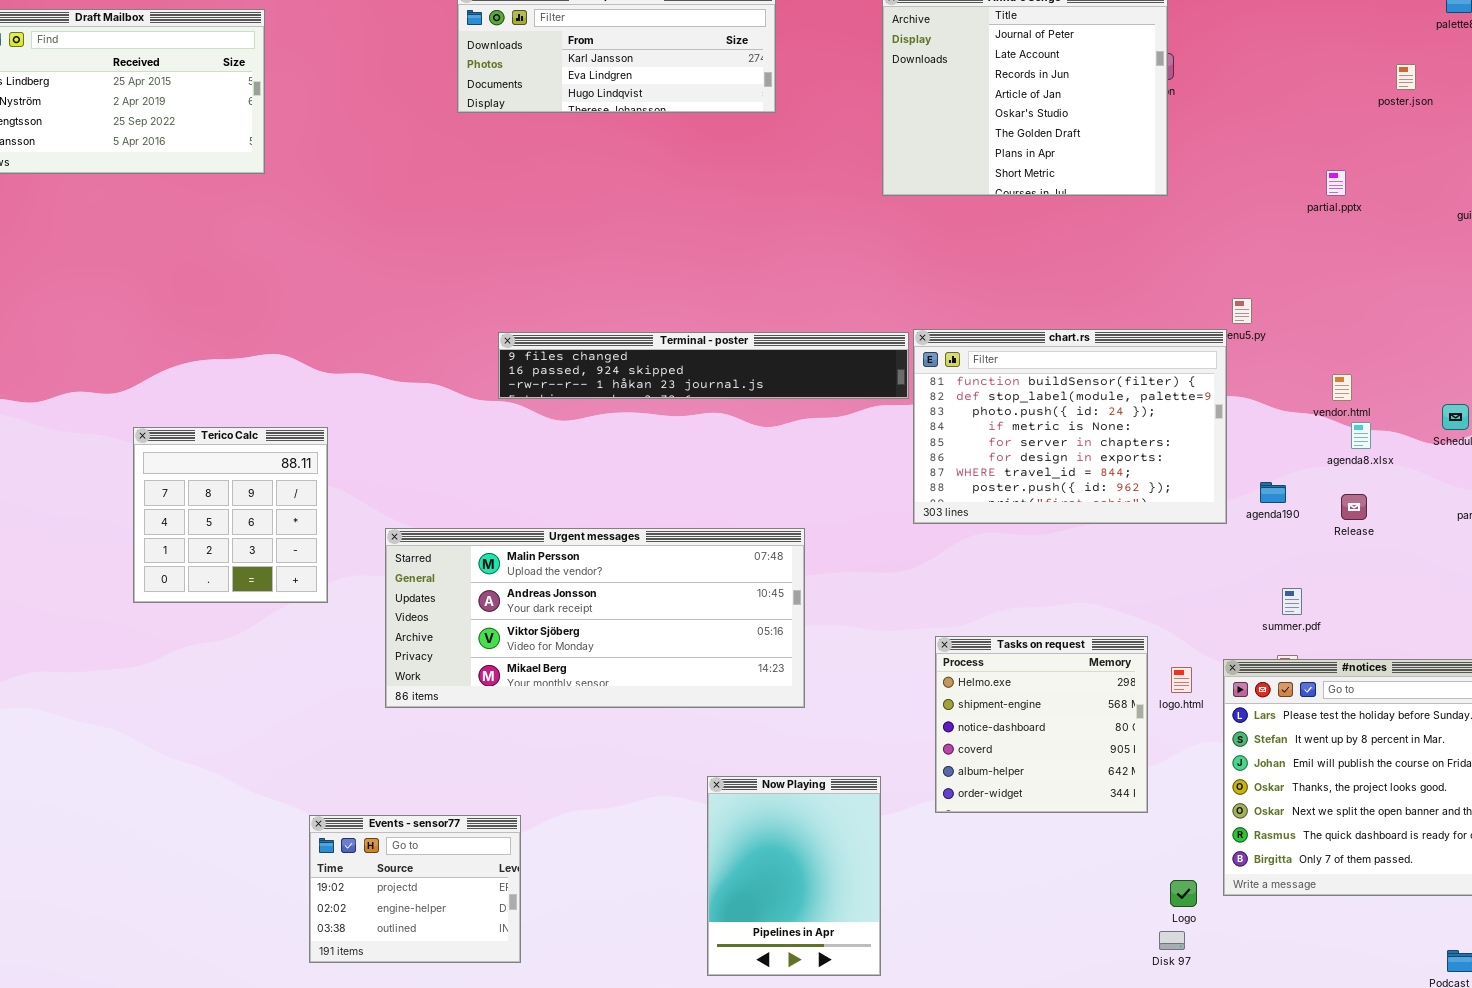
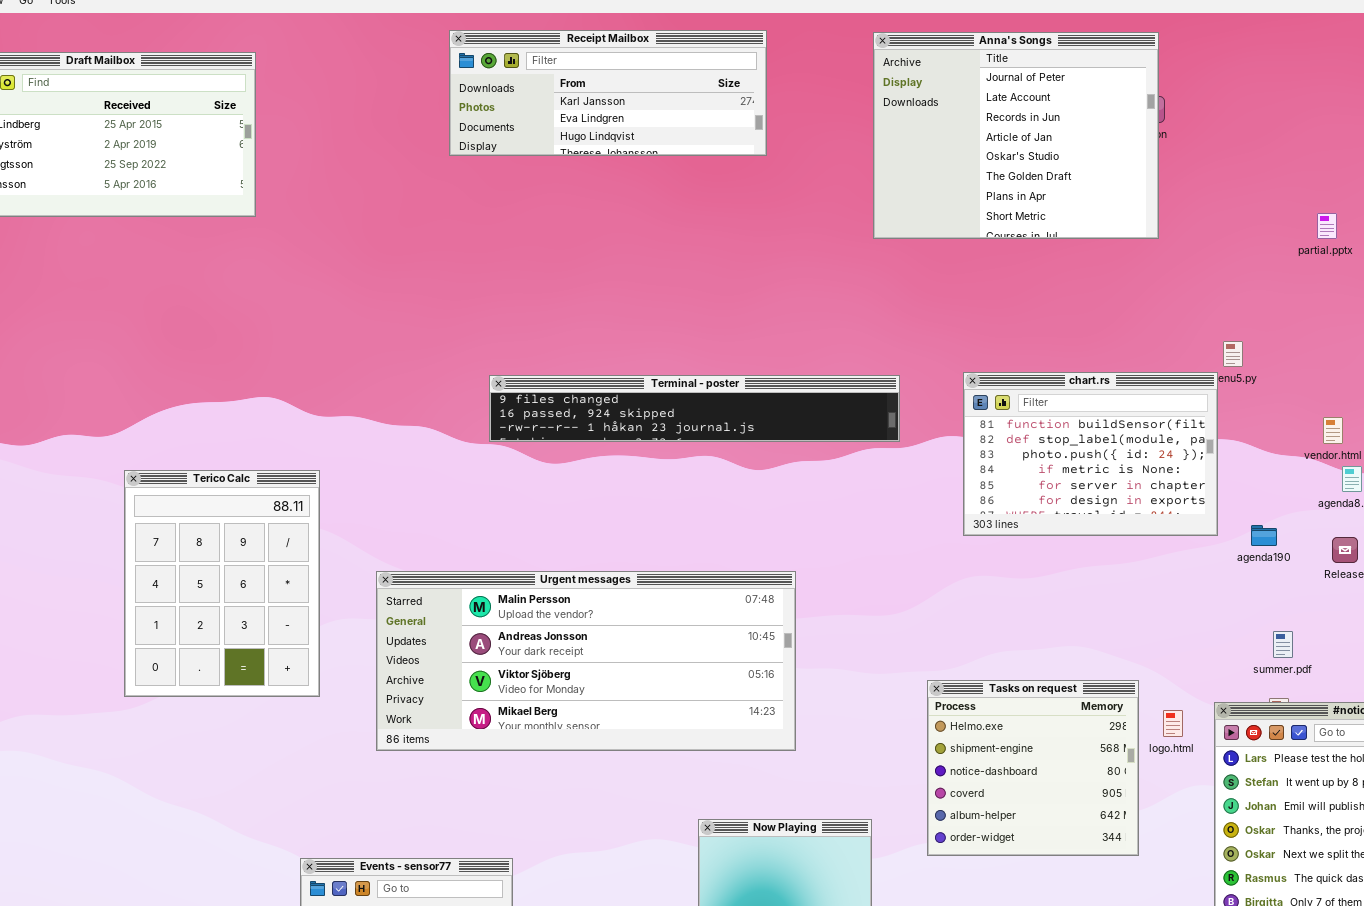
chart.rs: [913,329,1227,524] -> [963,372,1218,536], resized
Terico Calc: [133,427,328,603] -> [124,470,320,697], resized

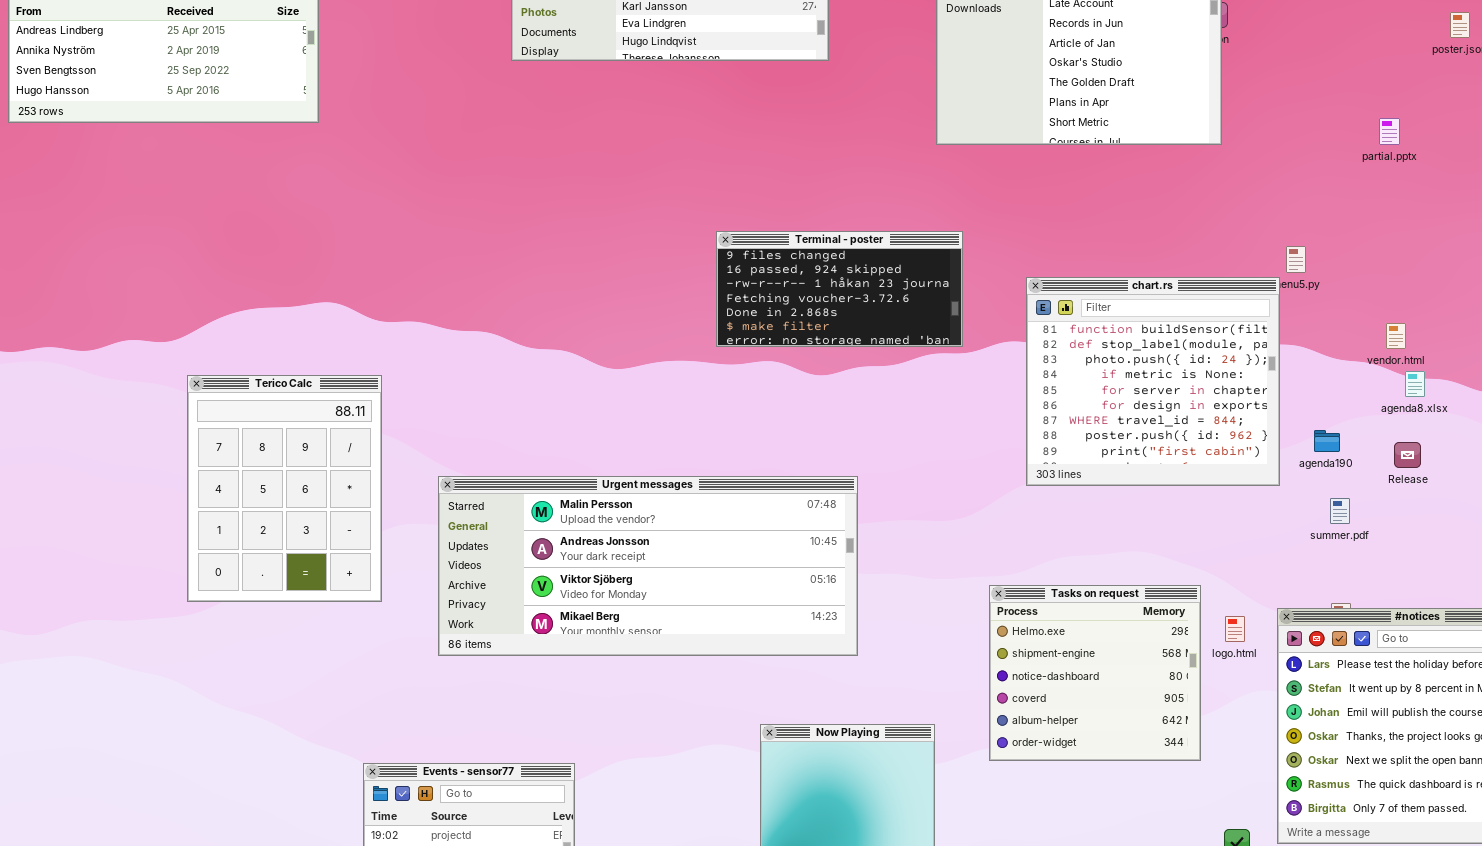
chart.rs: [963,372,1218,536] -> [1026,277,1280,486], resized
Terminal - poster: [489,375,900,442] -> [716,231,963,347], resized
summer.pdf: [1273,631,1293,658] -> [1330,498,1350,524], moved

